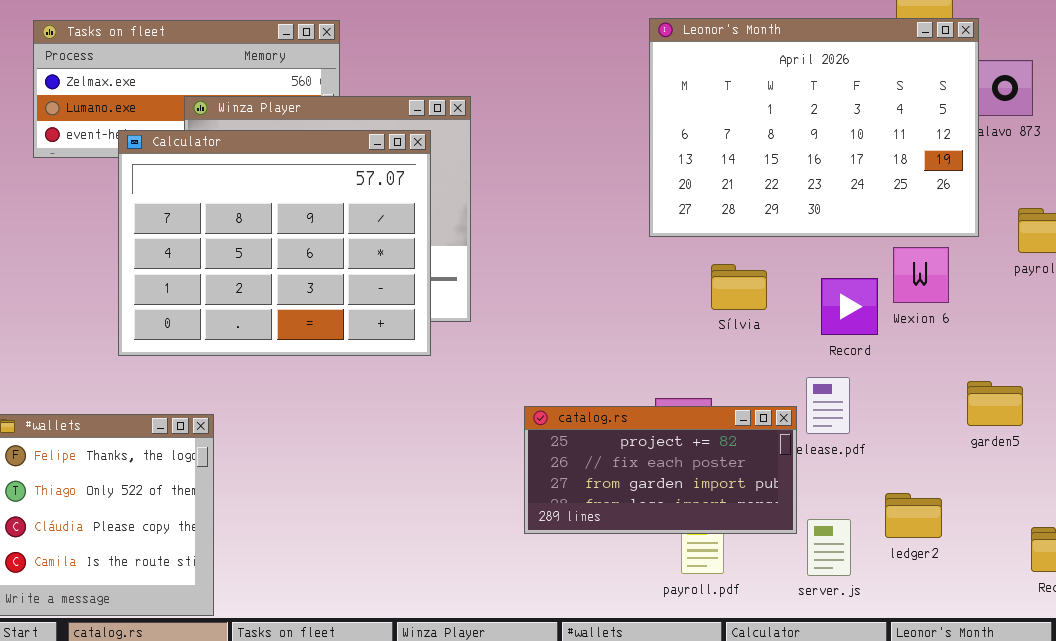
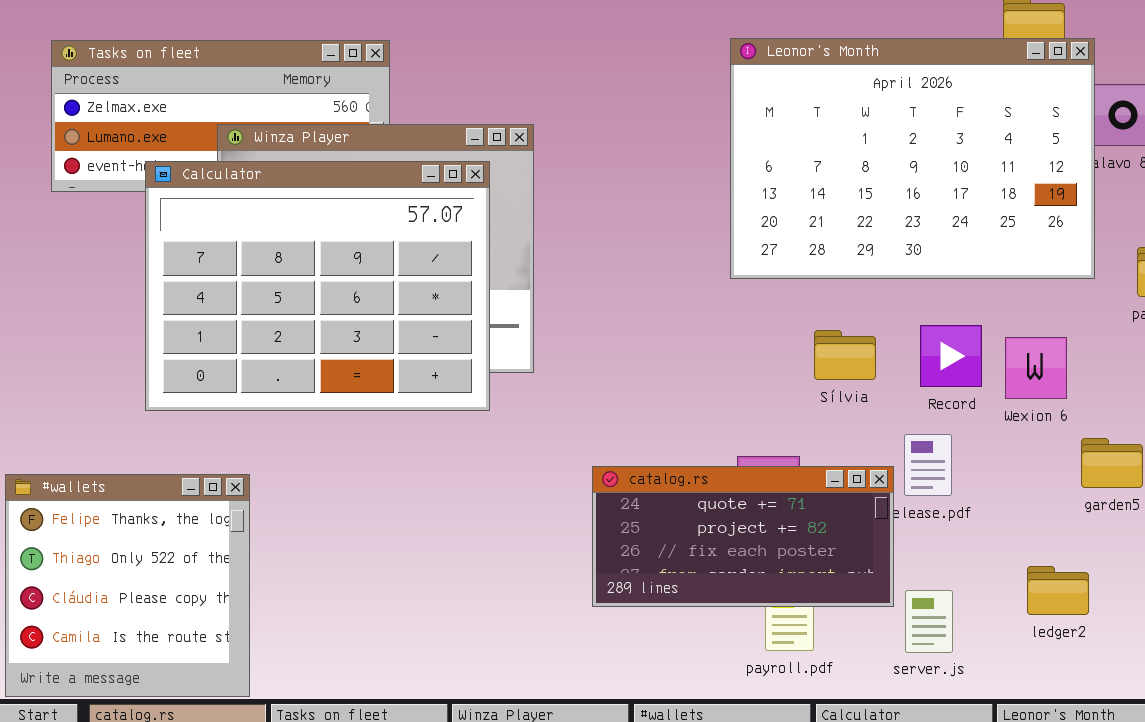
Wexion 6: [893,247,949,303] -> [1005,337,1067,399], moved
Sílvia: [711,264,767,310] -> [814,330,876,380], moved
catalog.rs: [524,406,797,534] -> [592,466,894,607], scrolled up 1 row
ledger2: [885,493,942,538] -> [1027,566,1089,615], moved

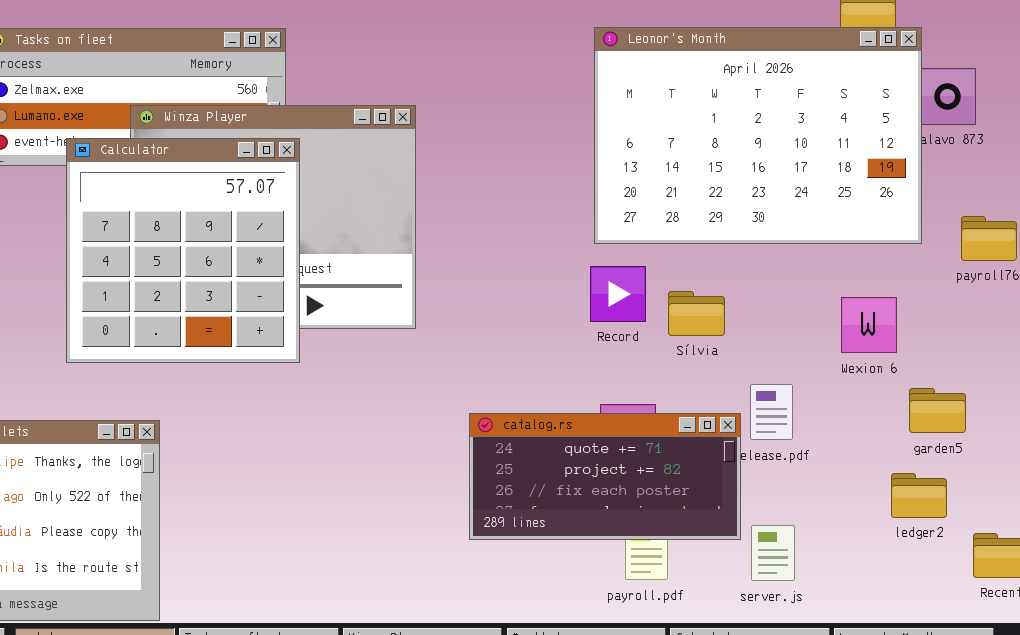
Calculator: [145,161,490,411] -> [66,138,300,363], resized
Record: [920,325,982,387] -> [590,266,646,322], moved
ledger2: [1027,566,1089,615] -> [891,473,947,518], moved

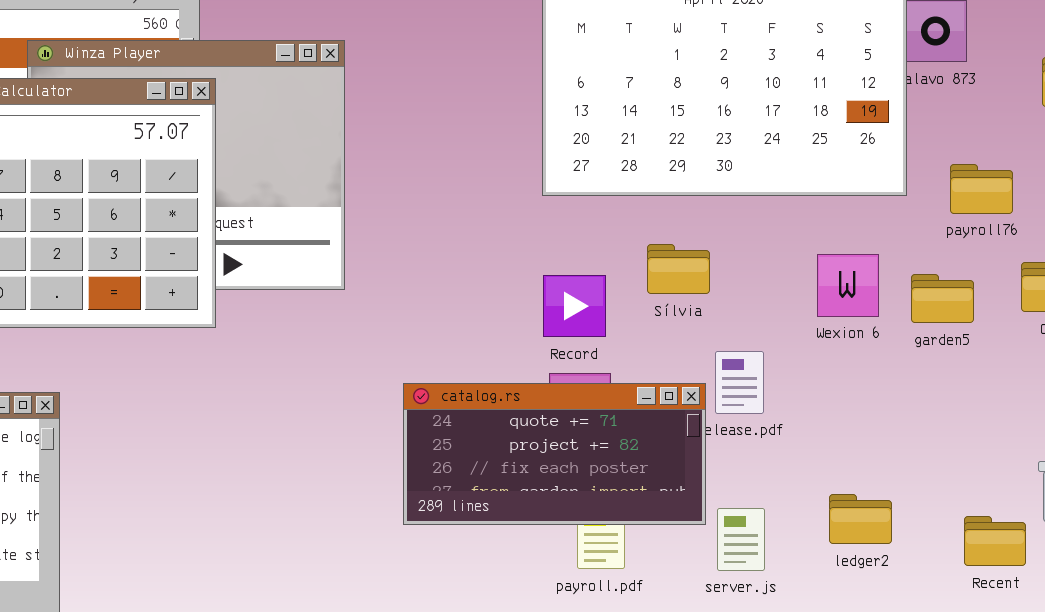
Record: [590,266,646,322] -> [543,275,606,337], moved
Sílvia: [668,291,725,336] -> [647,244,710,294], moved
garden5: [909,388,966,433] -> [911,274,974,323], moved
ledger2: [891,473,947,518] -> [829,494,892,544], moved

